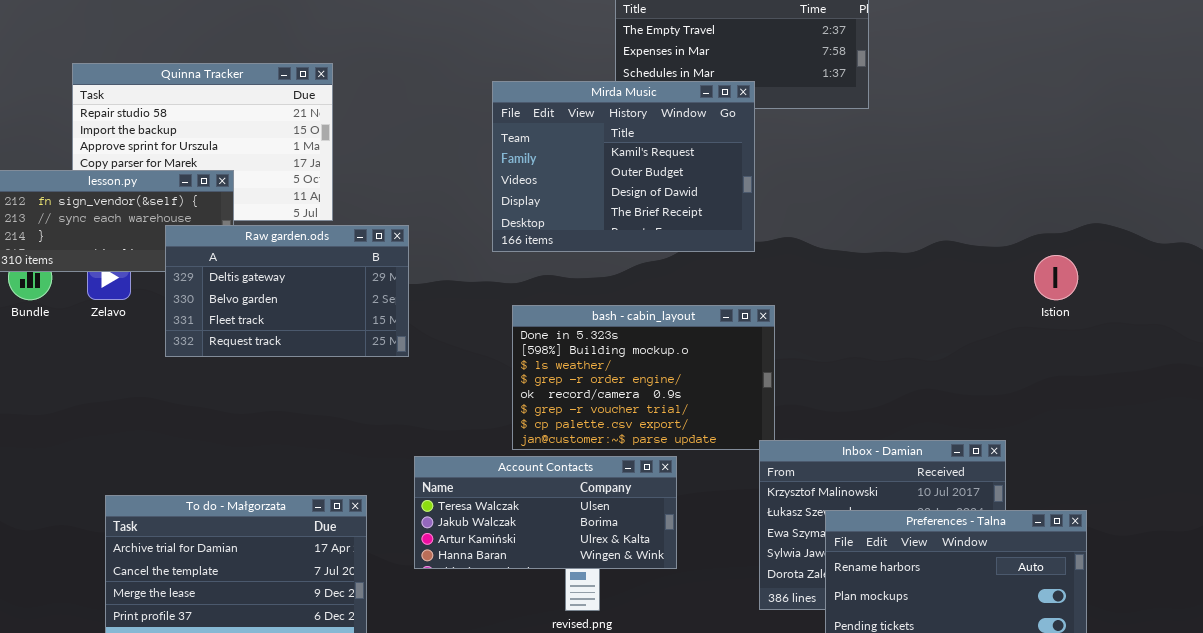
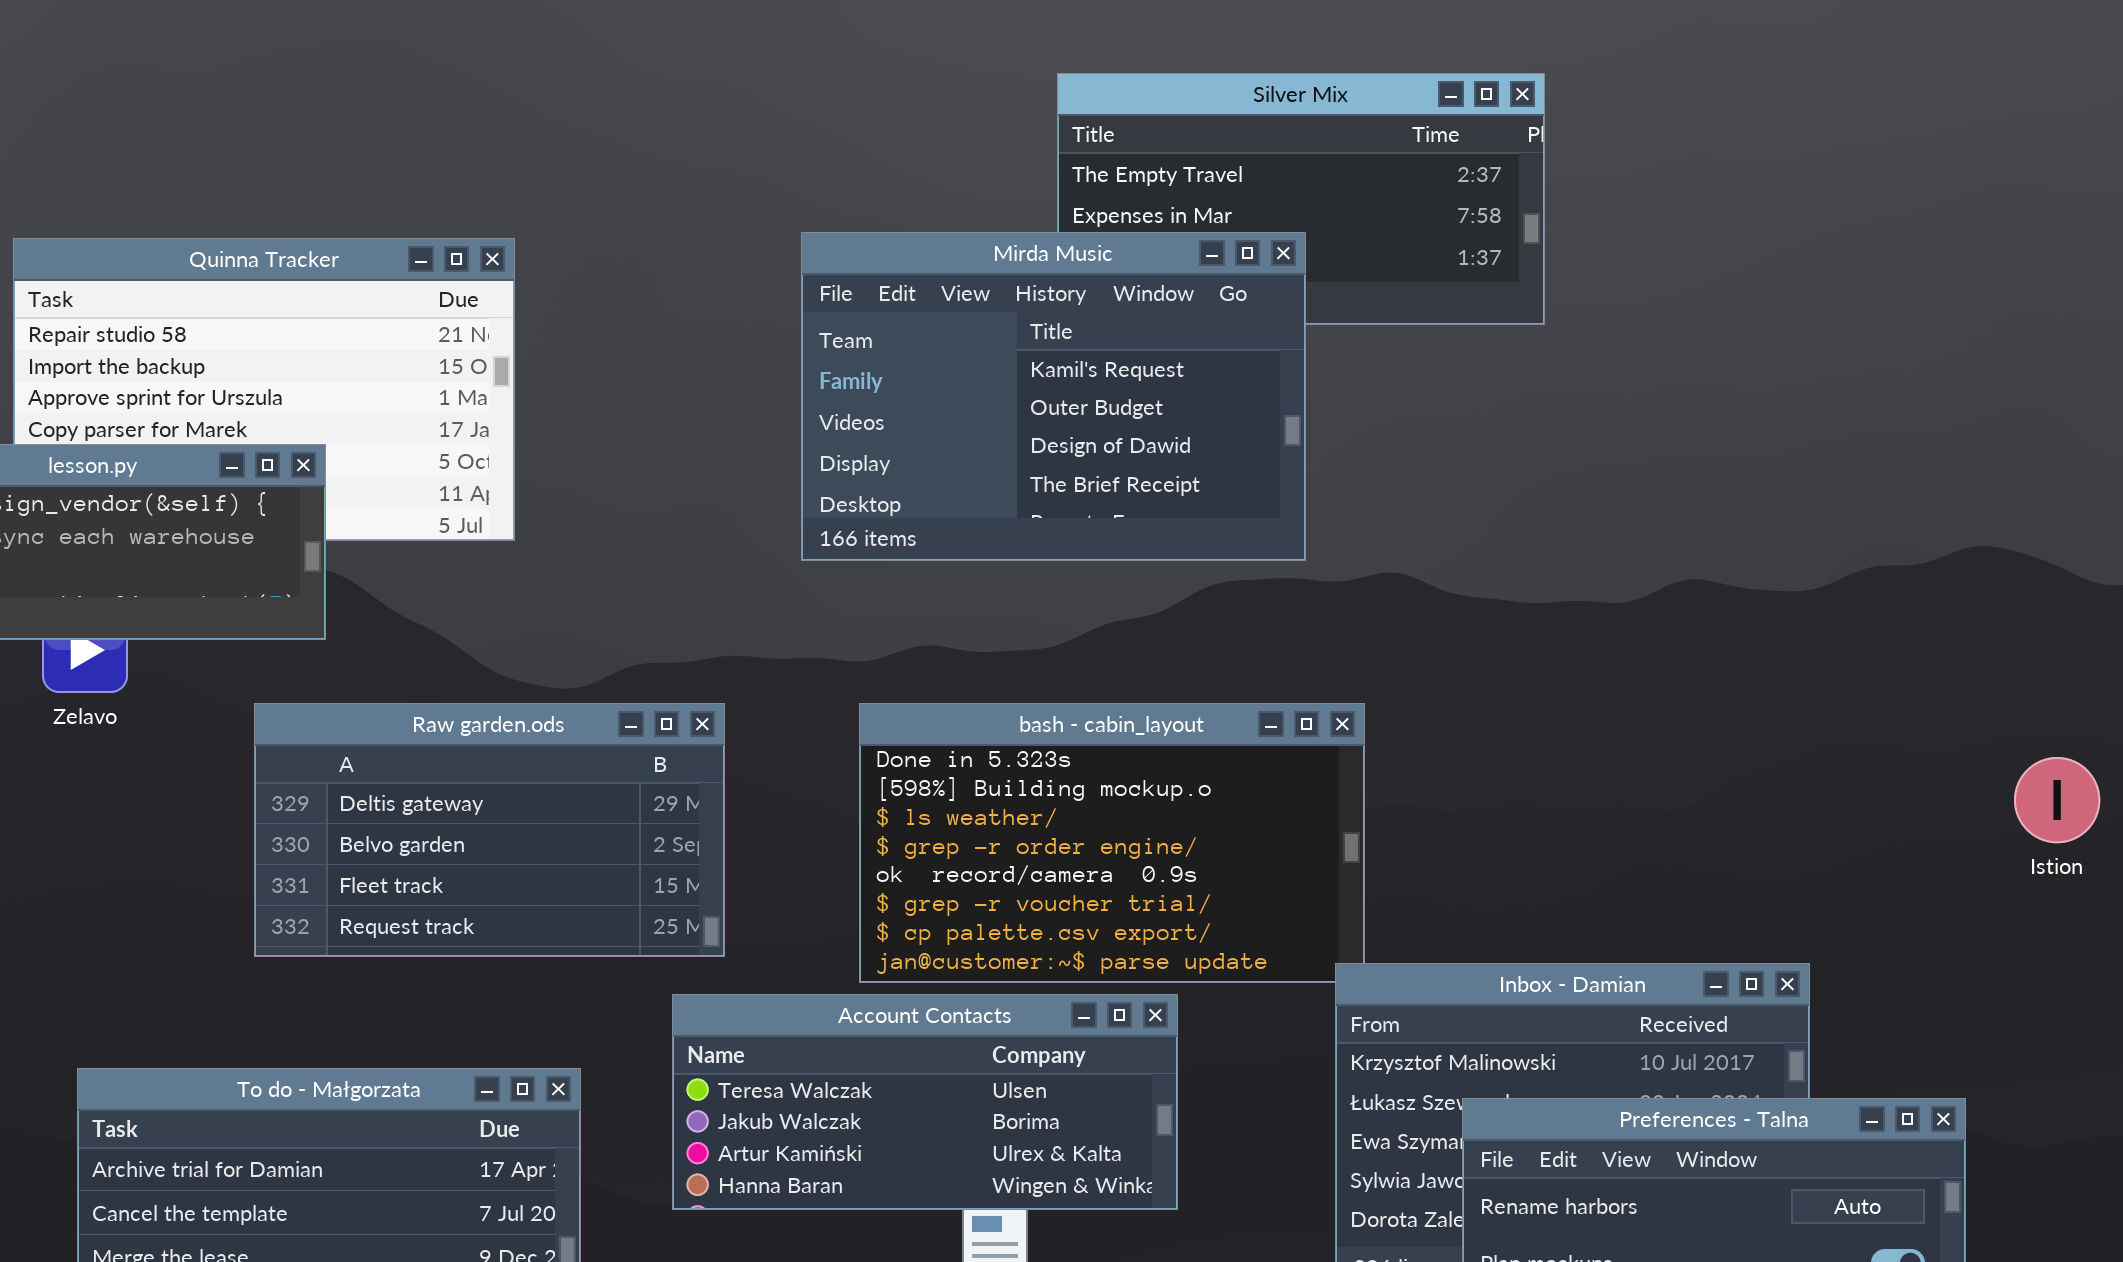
Mirda Music: [492,81,755,252] -> [801,232,1306,561], moved
Raw garden.ods: [165,225,409,357] -> [254,703,725,957], moved
Istion: [1034,255,1078,300] -> [2014,757,2100,843], moved

